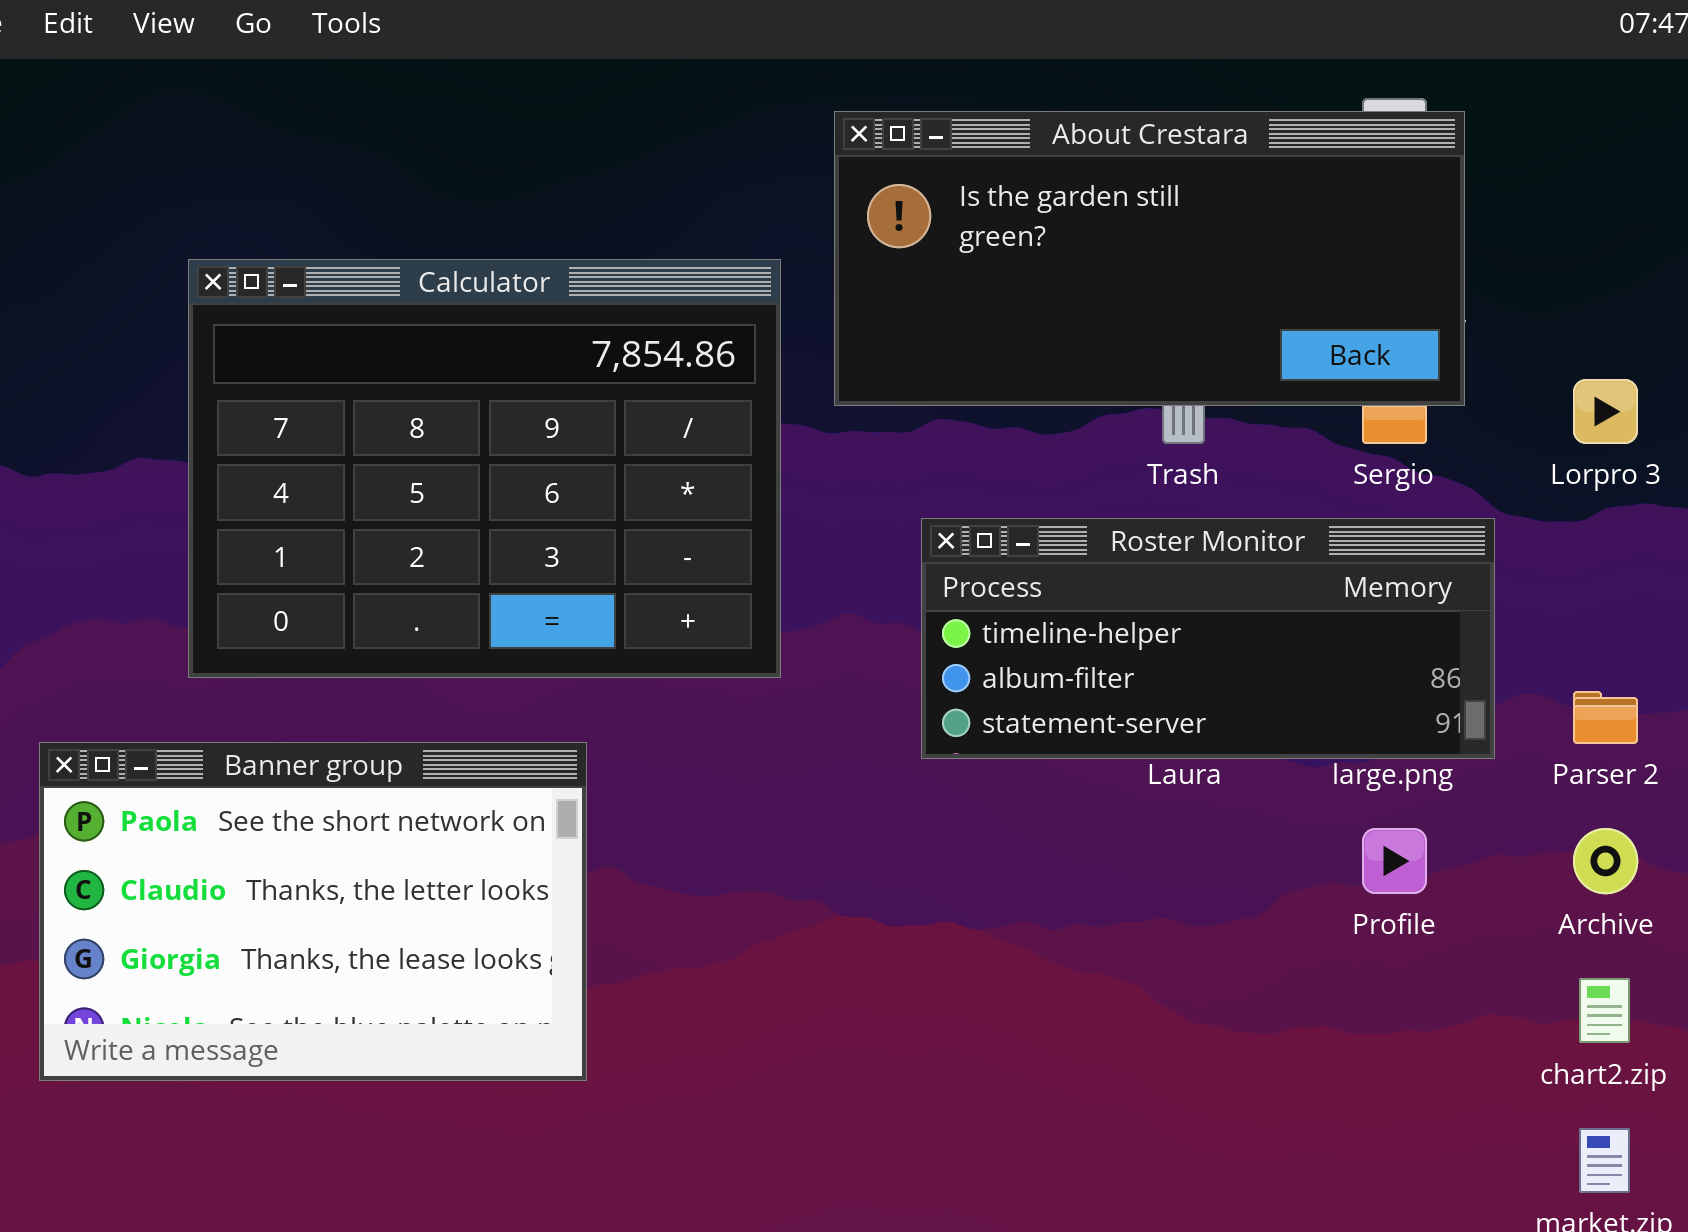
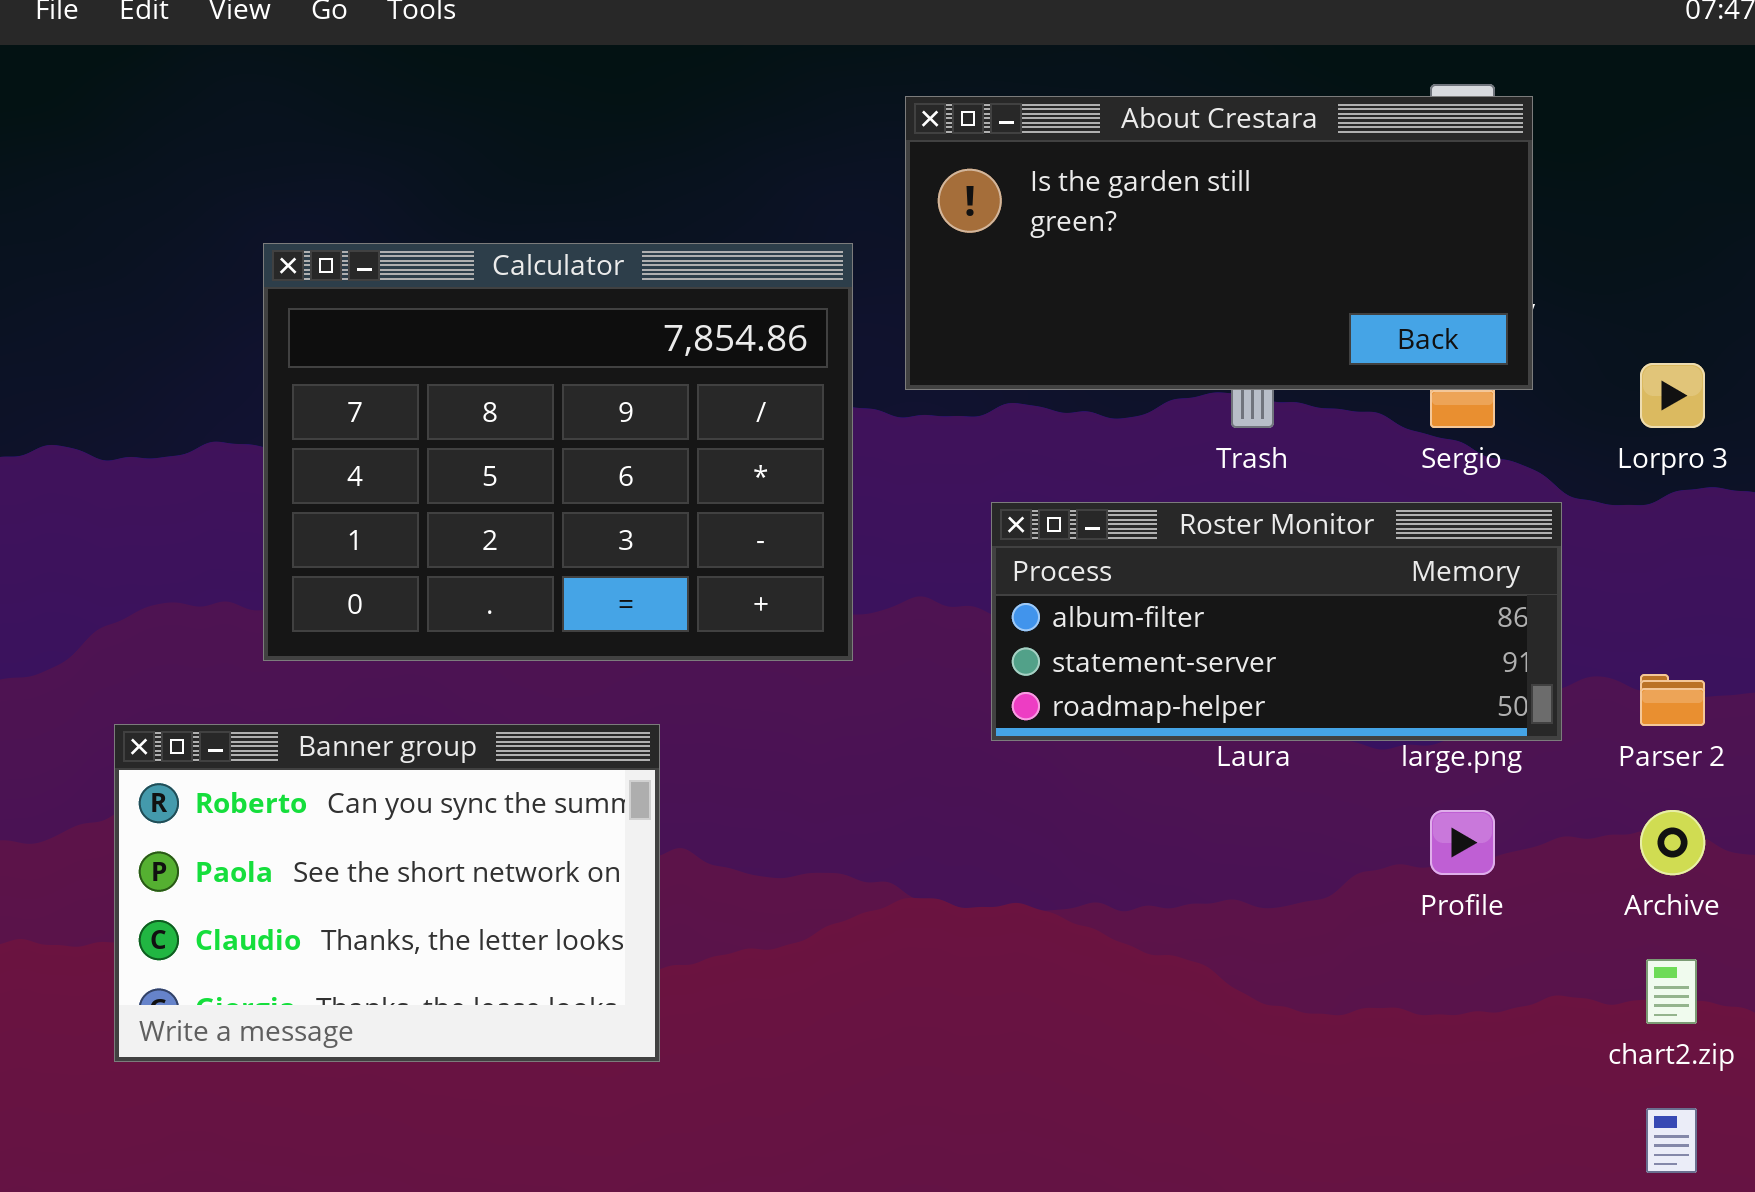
Roster Monitor: [921,518,1495,759] -> [991,502,1562,741], scrolled down 1 row
Banner group: [39,742,587,1081] -> [114,724,660,1062], scrolled up 1 row

